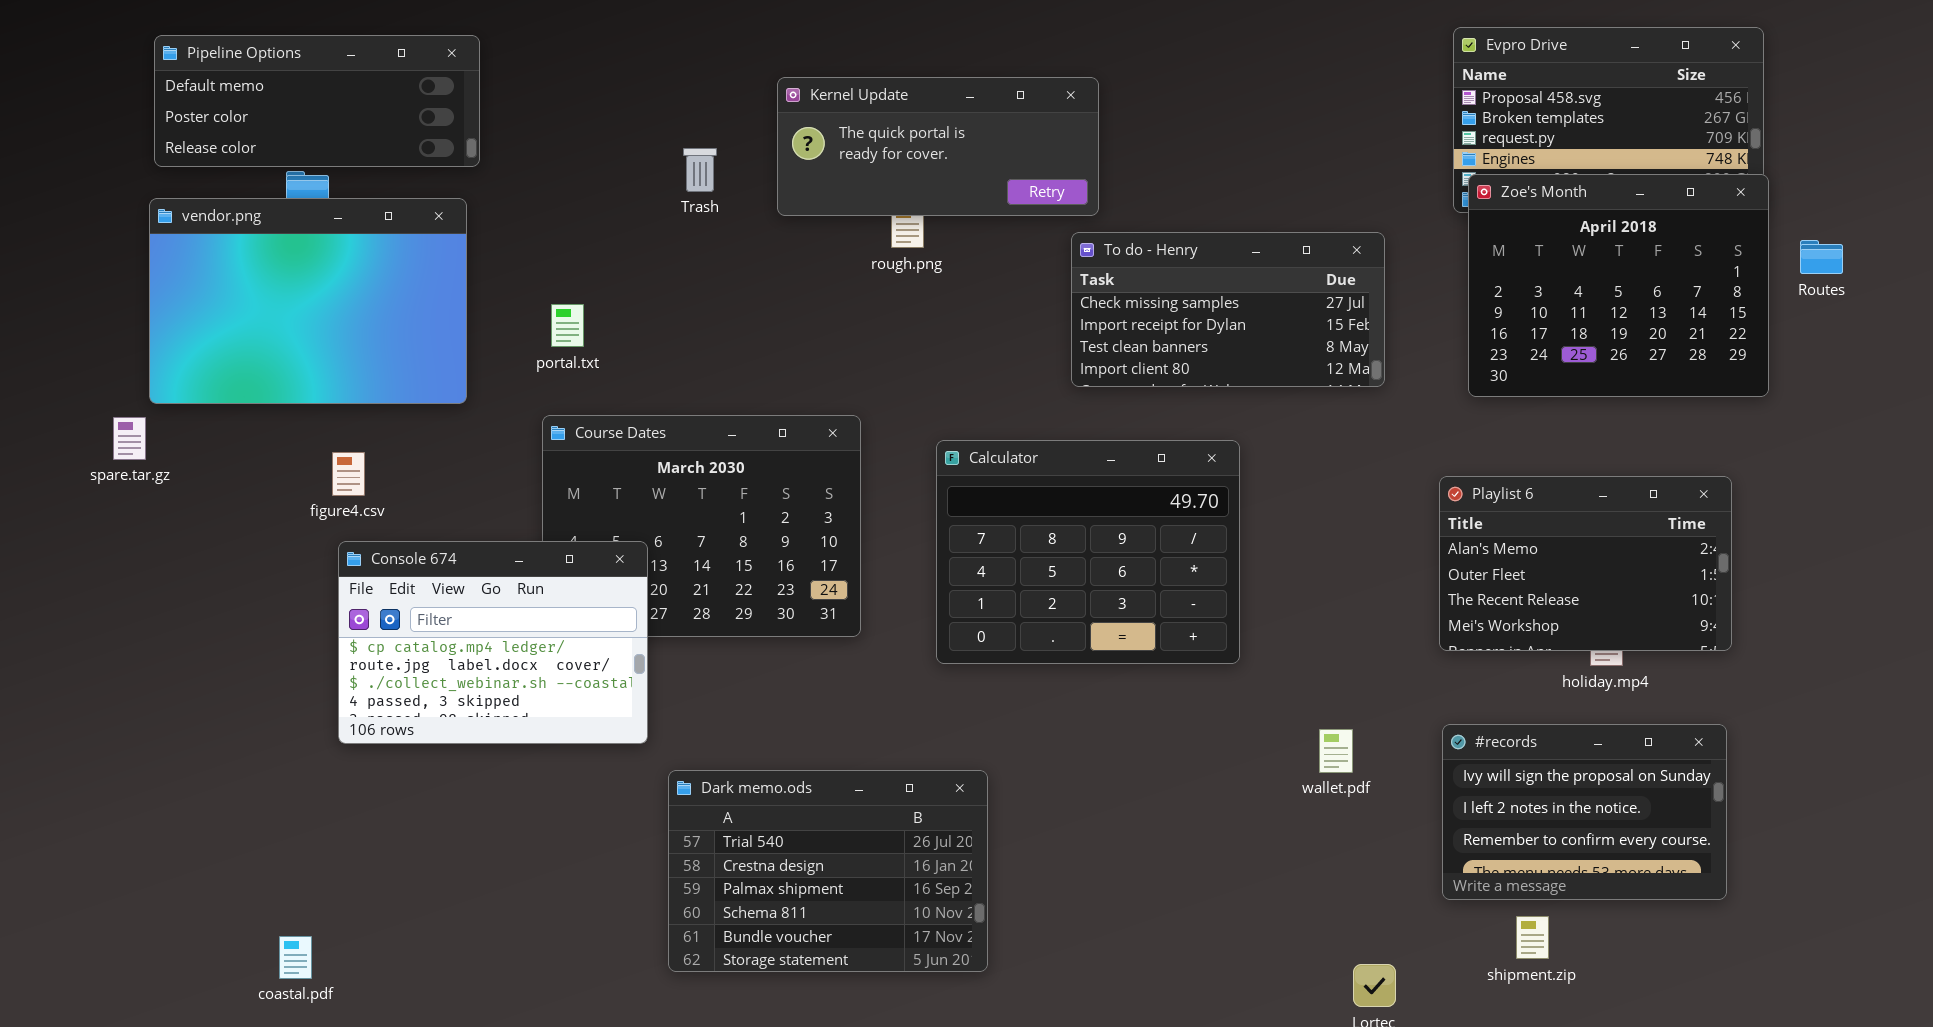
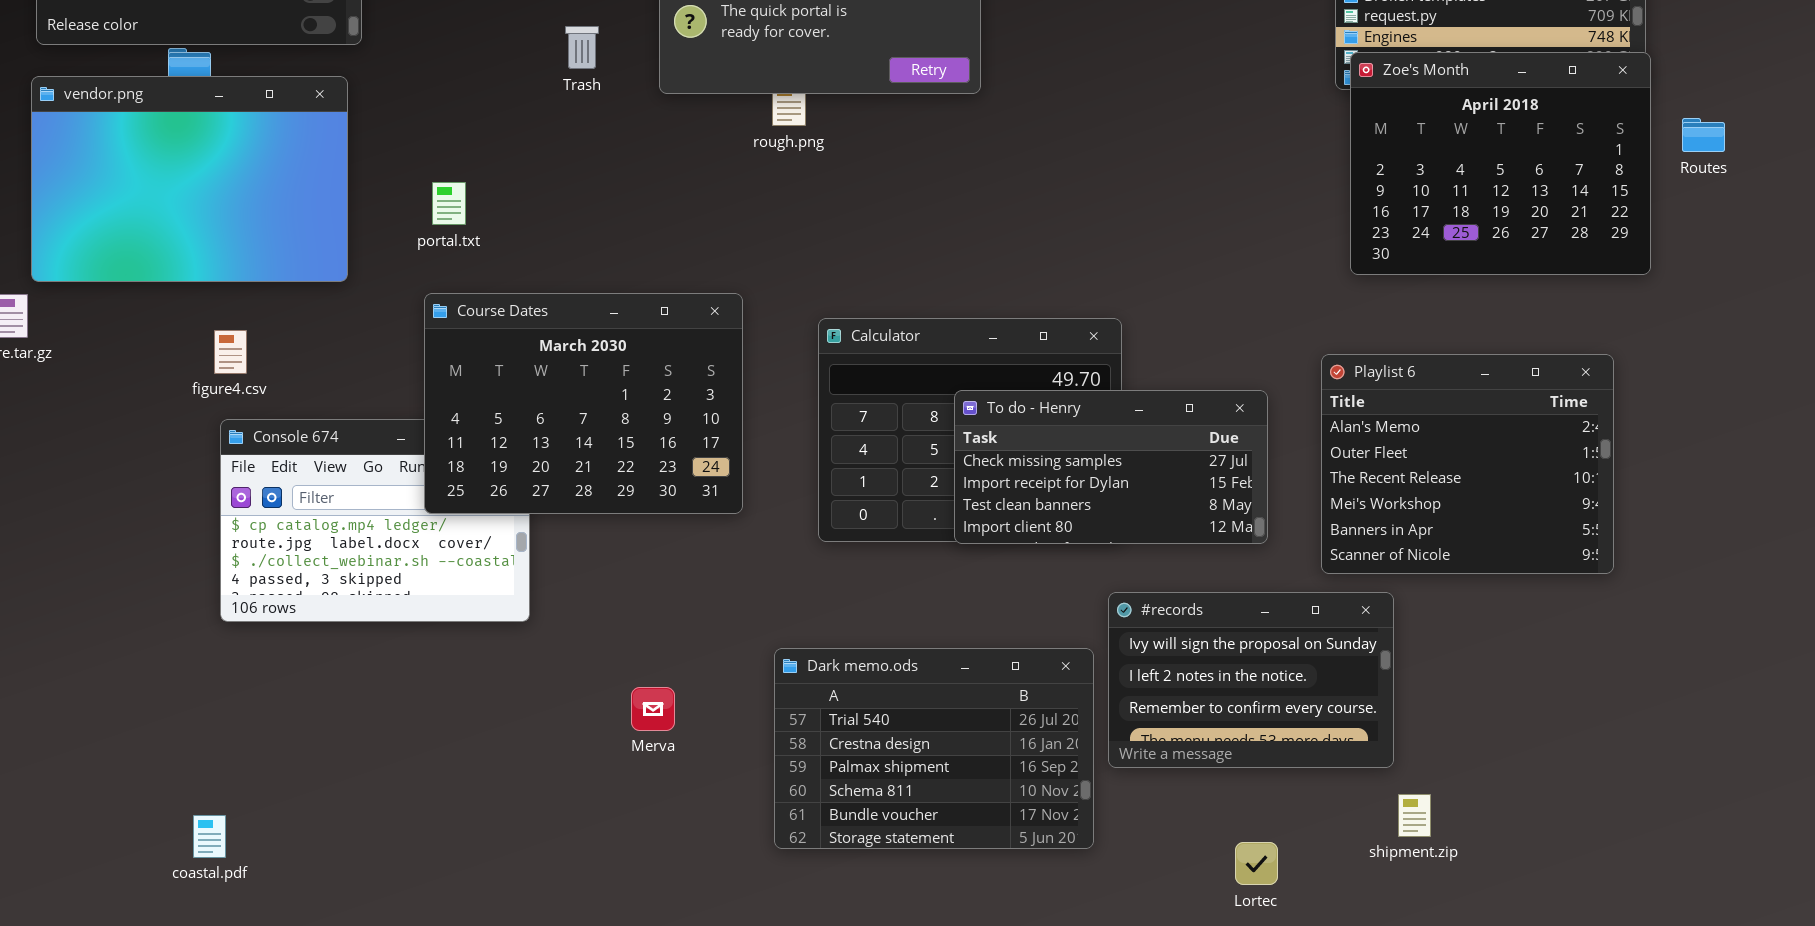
To do - Henry: [1071,232,1385,387] -> [954,390,1268,544], moved
Course Dates: [542,415,861,637] -> [424,293,743,514], raised
Playlist 6: [1439,476,1732,651] -> [1321,354,1614,574], resized
#records: [1442,724,1727,900] -> [1108,592,1394,768], moved
Dark memo.ods: [668,770,988,972] -> [774,648,1094,849], moved
coastal.pdf: [279,936,312,979] -> [193,815,226,858], moved

